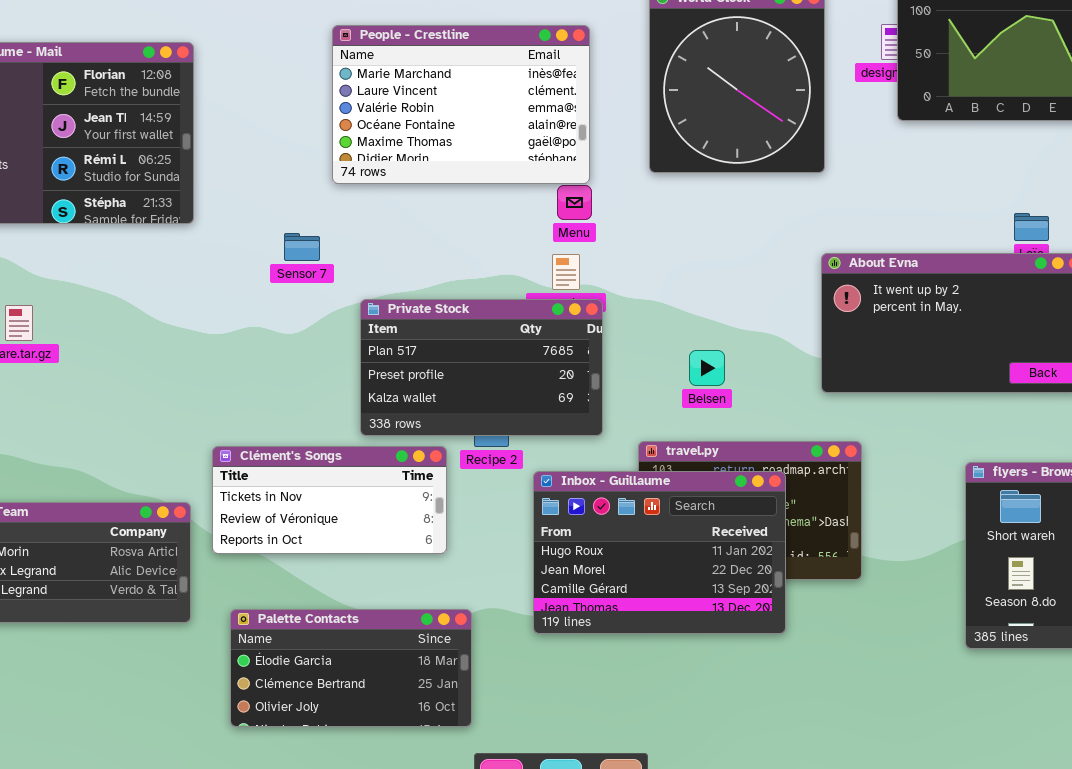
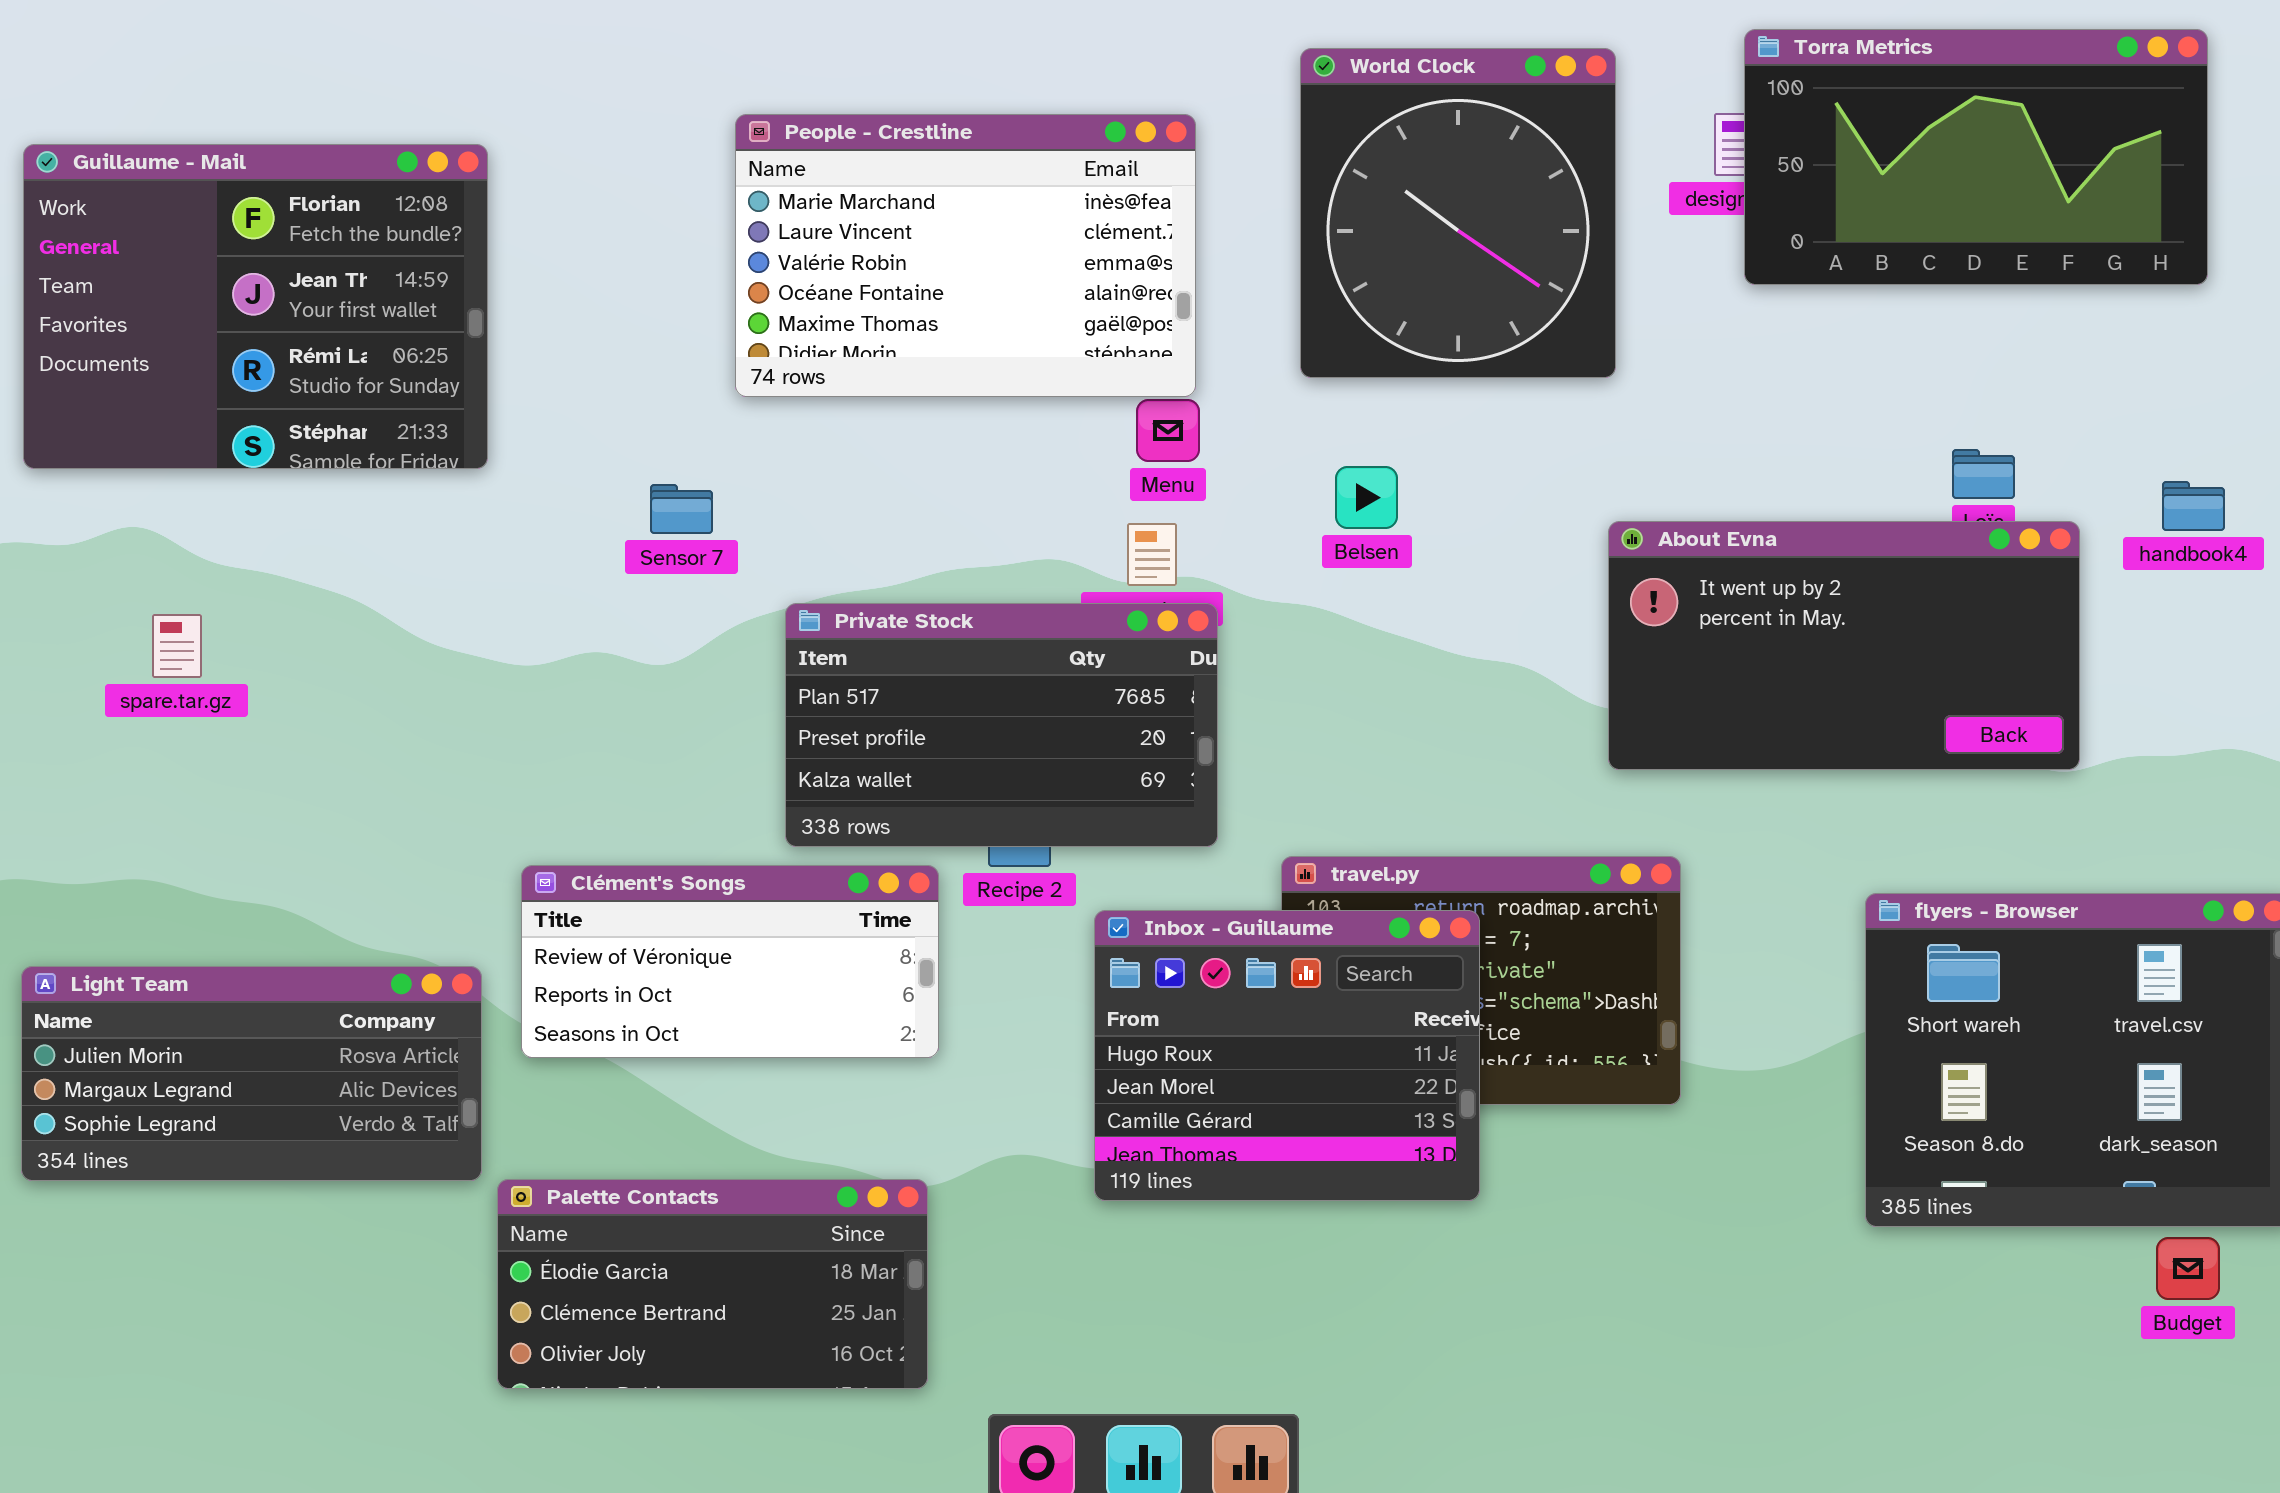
Belsen: [689,350,725,386] -> [1335,466,1398,529], moved
Clément's Songs: [212,446,447,554] -> [521,865,939,1058], scrolled down 1 row
Inbox - Guillaume: [533,471,786,634] -> [1094,910,1480,1201], resized
Palette Contacts: [230,609,472,727] -> [497,1179,928,1389], moved

